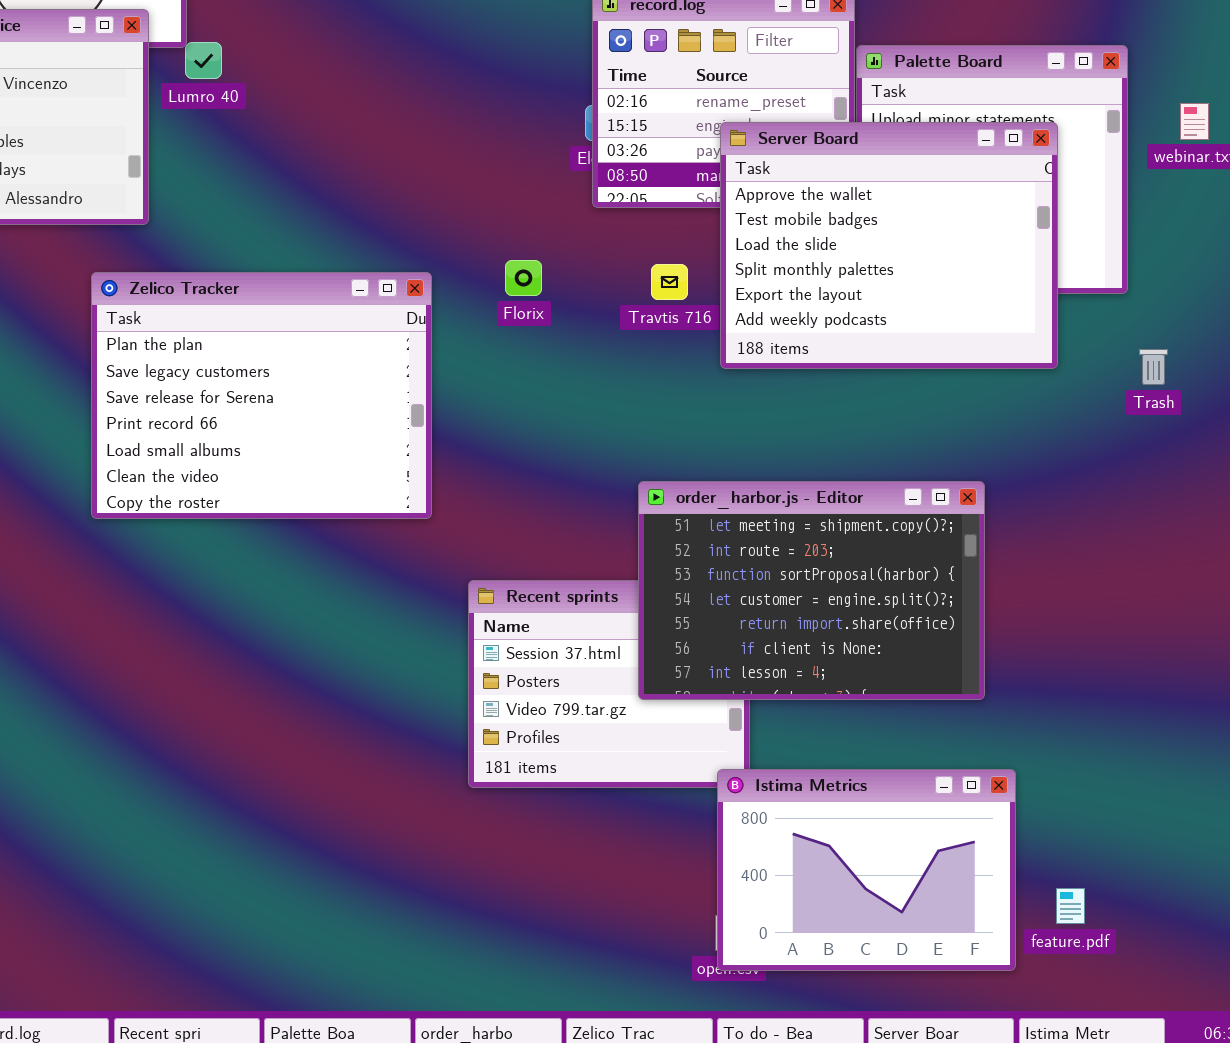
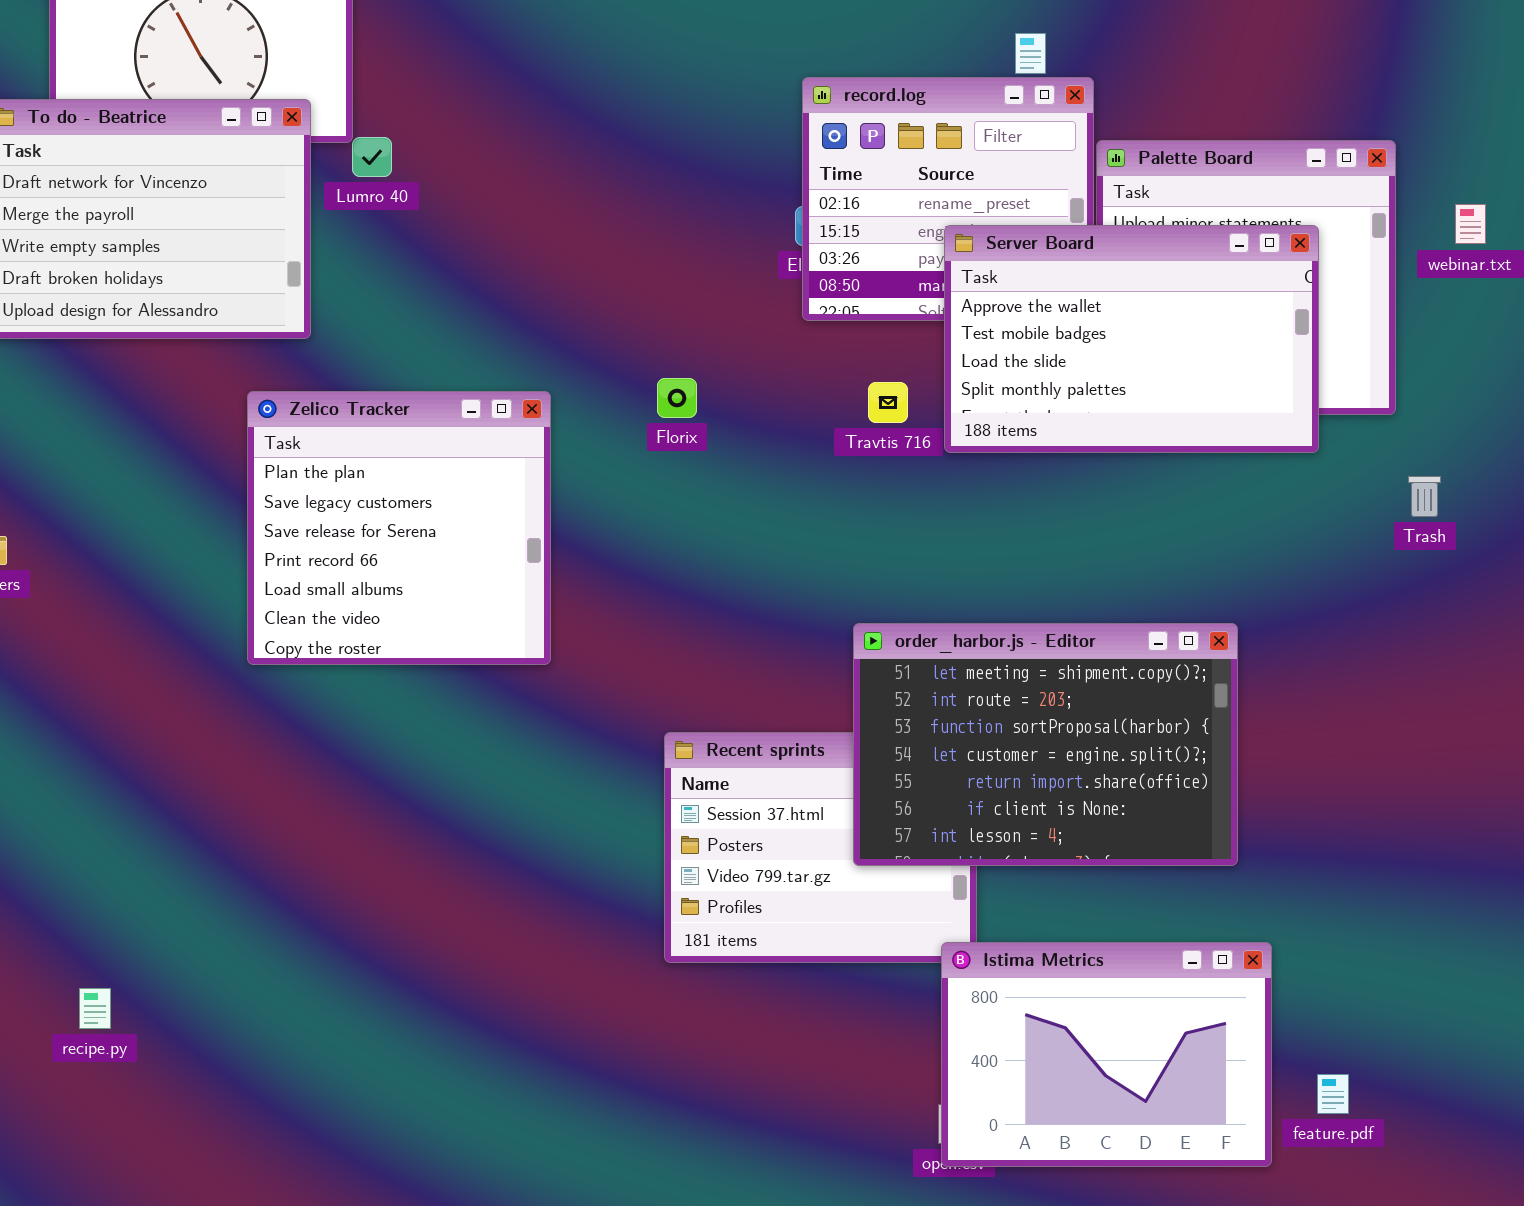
Server Board: [720,122,1058,369] -> [944,225,1319,453], resized
Florix: [505,260,542,296] -> [657,378,697,418], moved
Zelico Tracker: [91,272,432,519] -> [247,391,551,665], resized

